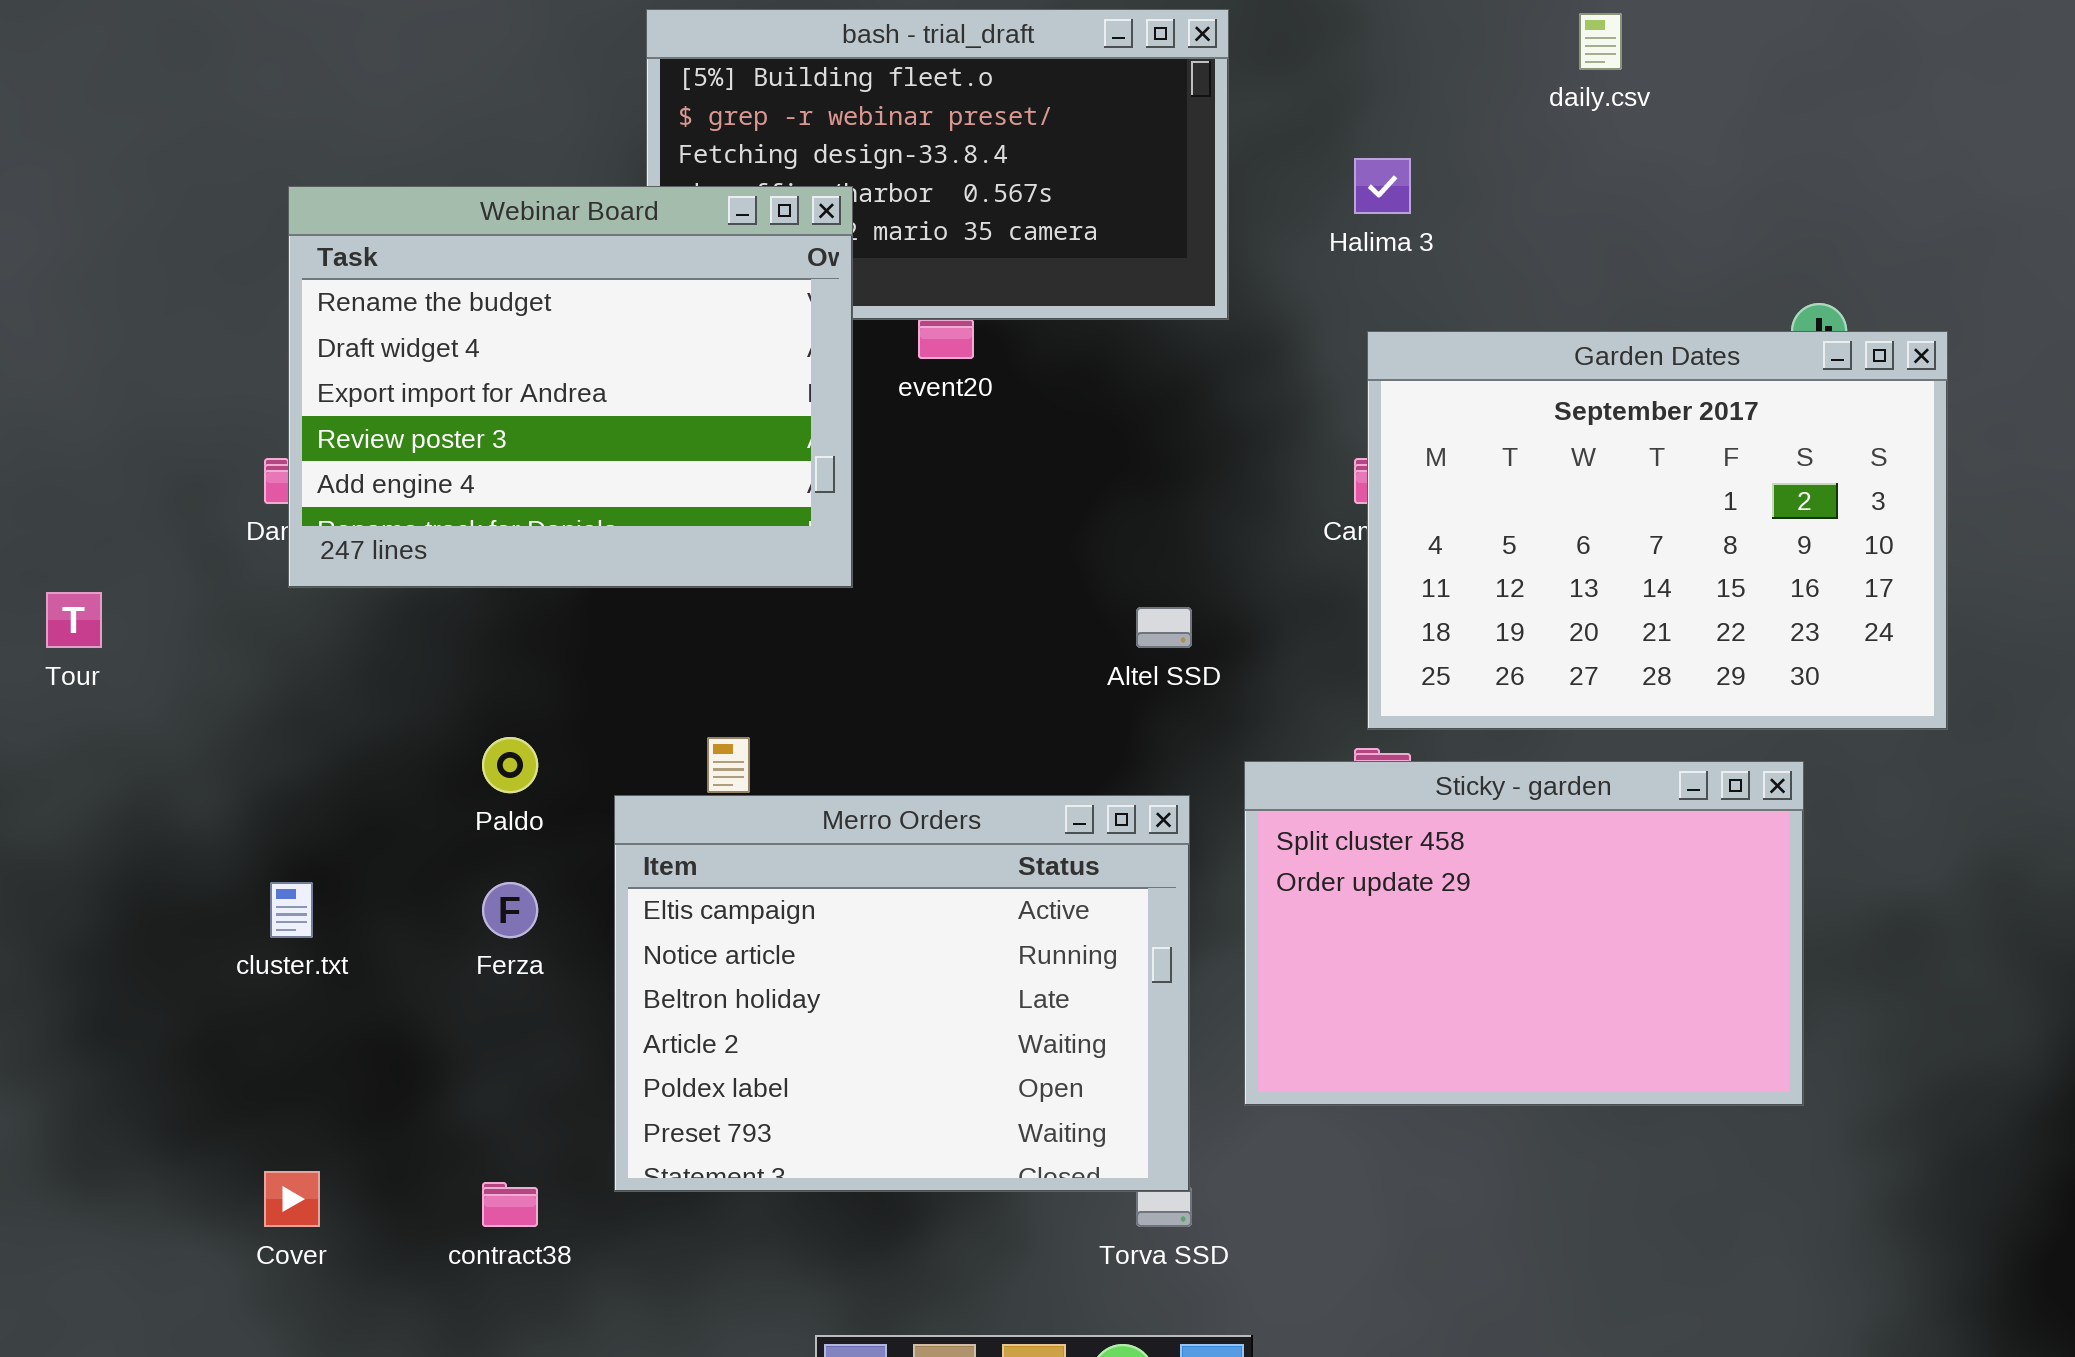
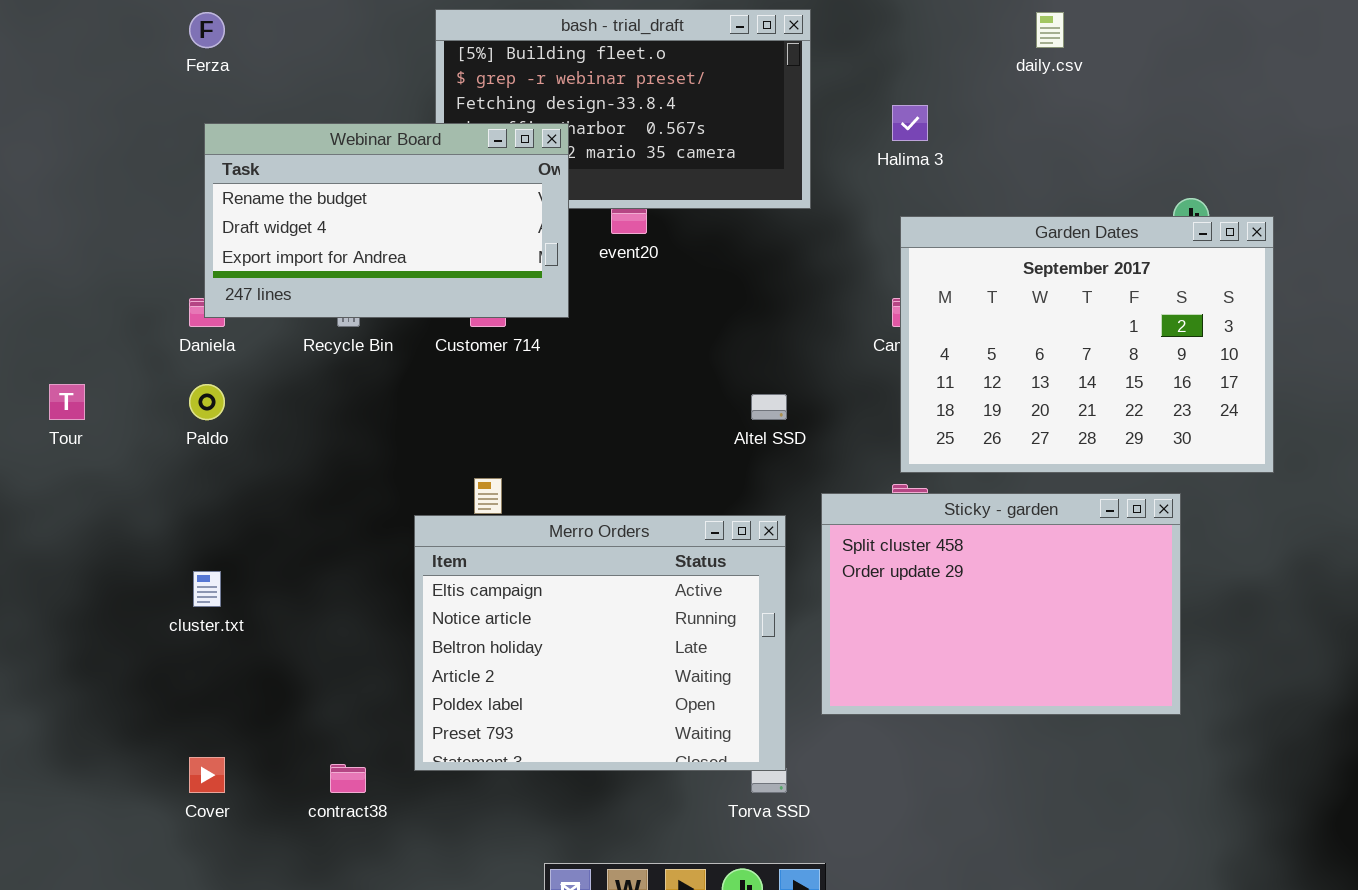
Webinar Board: [288,186,853,588] -> [204,123,569,318], resized
Paldo: [482,737,538,793] -> [189,384,225,420], moved
Ferza: [482,882,538,938] -> [189,12,225,48], moved

